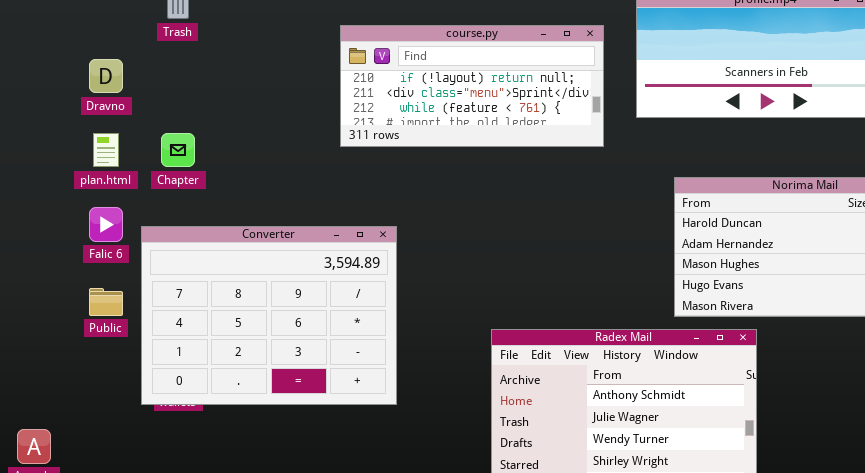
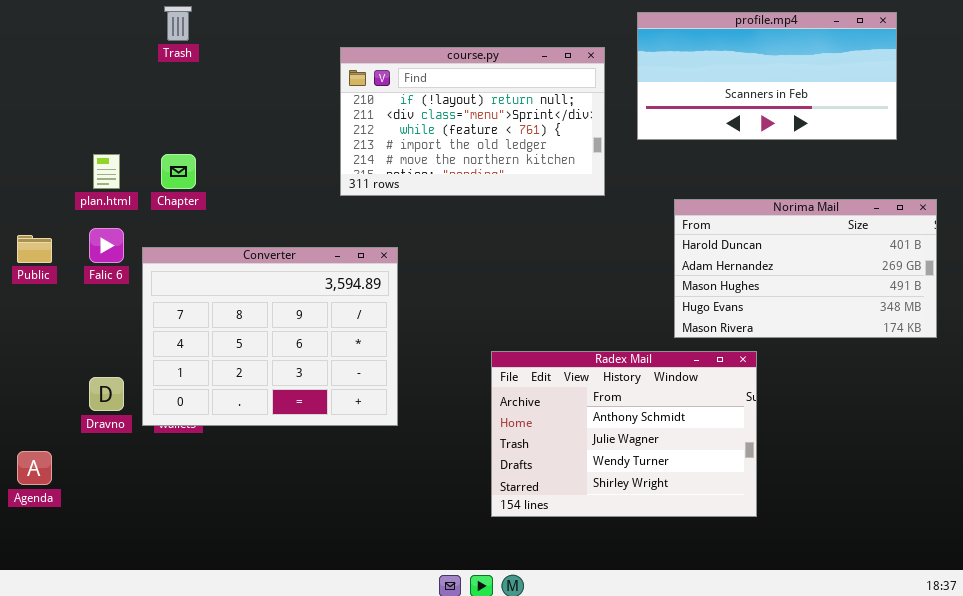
course.py: [340,25,604,147] -> [340,47,605,196], resized
Dravno: [89,59,123,93] -> [89,377,124,411], moved
Public: [89,288,123,316] -> [17,235,52,263], moved

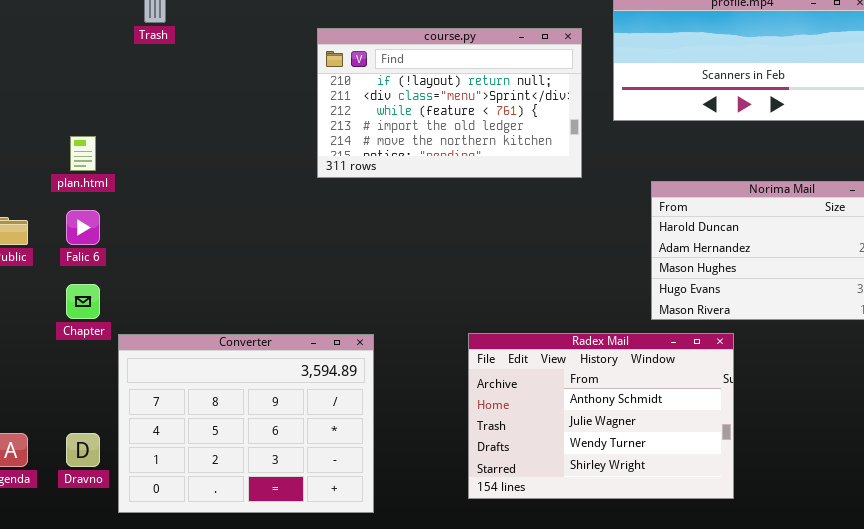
Chapter: [161,154,196,189] -> [66,284,100,319], moved
Converter: [142,247,398,426] -> [118,334,374,513], moved
Dravno: [89,377,124,411] -> [66,433,100,467], moved

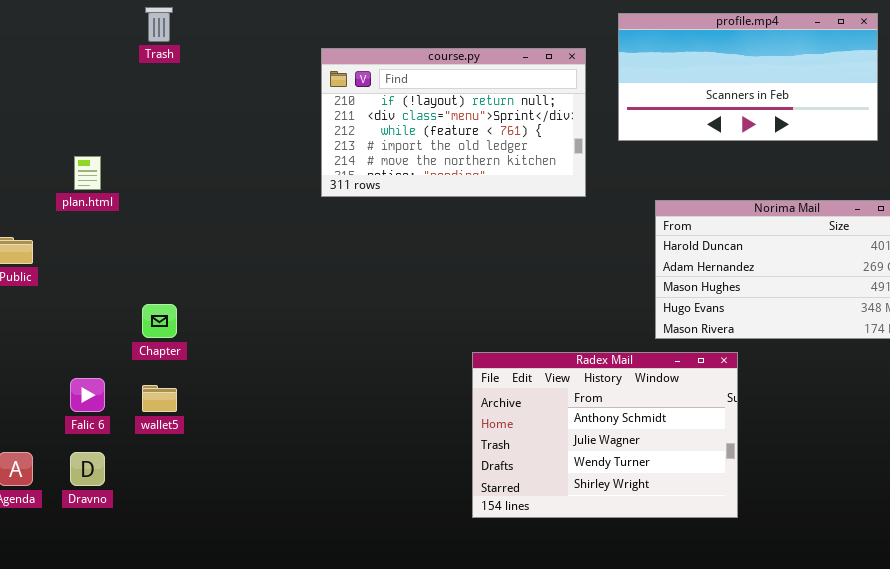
Falic 6: [66,210,100,245] -> [70,378,105,412], moved
Chapter: [66,284,100,319] -> [142,304,177,338], moved
Converter: [118,334,374,513] -> none, closed

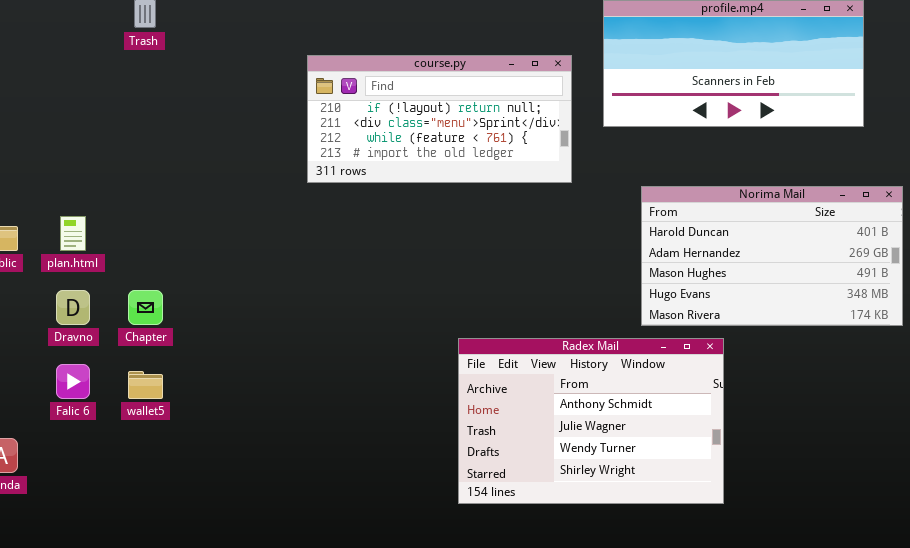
course.py: [321,48,586,197] -> [307,55,572,183], resized
plan.html: [74,156,101,190] -> [60,216,86,251], moved
Dravno: [70,452,105,486] -> [56,290,90,325], moved

